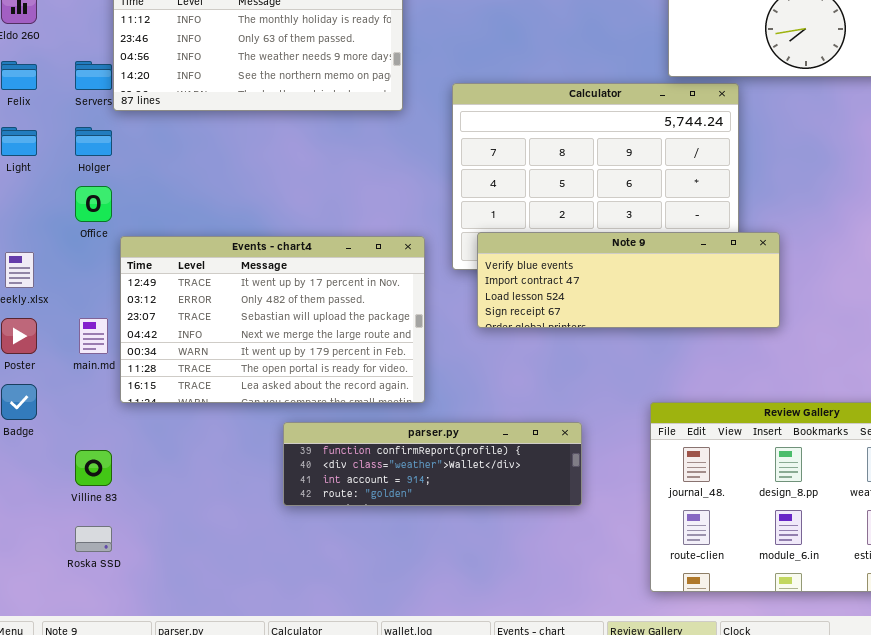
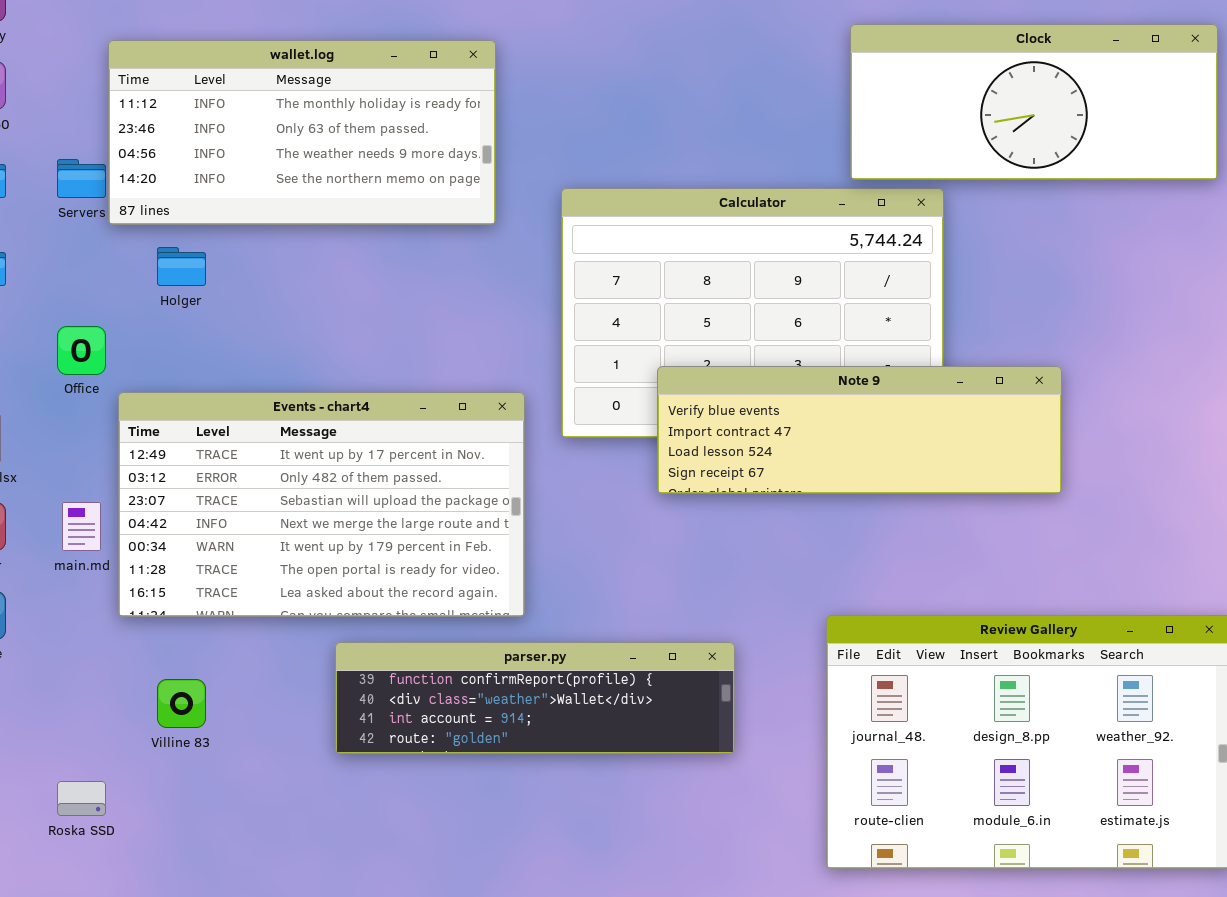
Holger: [75,127,112,156] -> [157,247,206,286], moved
Note 9: [477,232,780,328] -> [657,366,1062,494], moved
Villine 83: [75,450,112,486] -> [157,679,206,728], moved

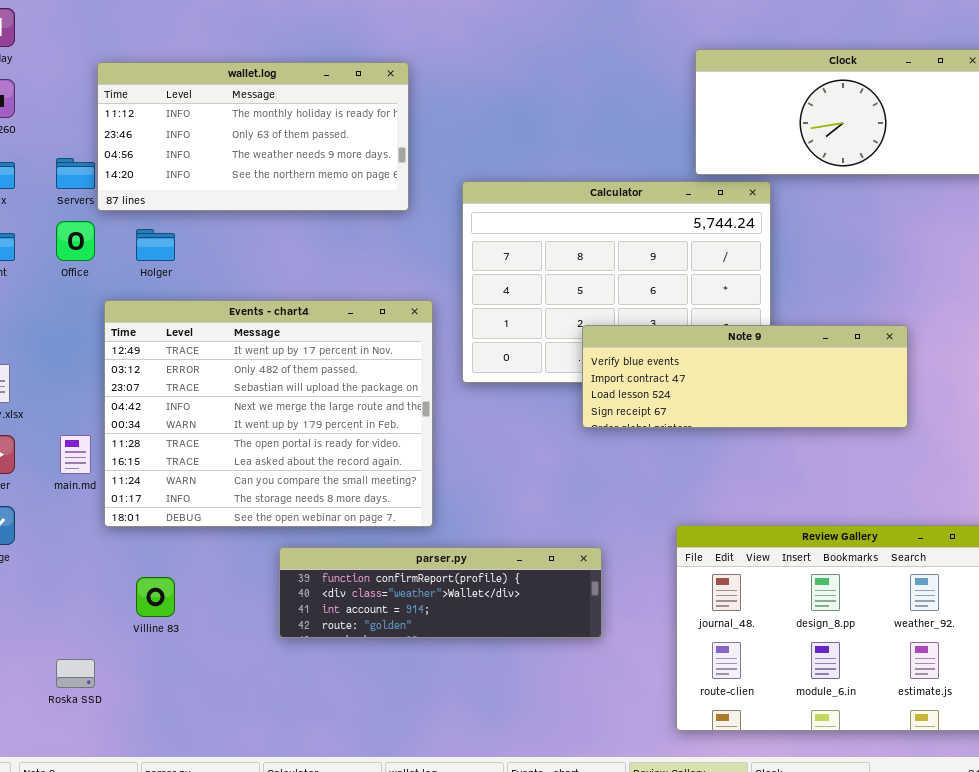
Office: [57,326,106,375] -> [56,221,95,261], moved
Note 9: [657,366,1062,494] -> [582,325,908,428], moved
Events - chart4: [118,392,525,617] -> [104,300,433,527], resized

